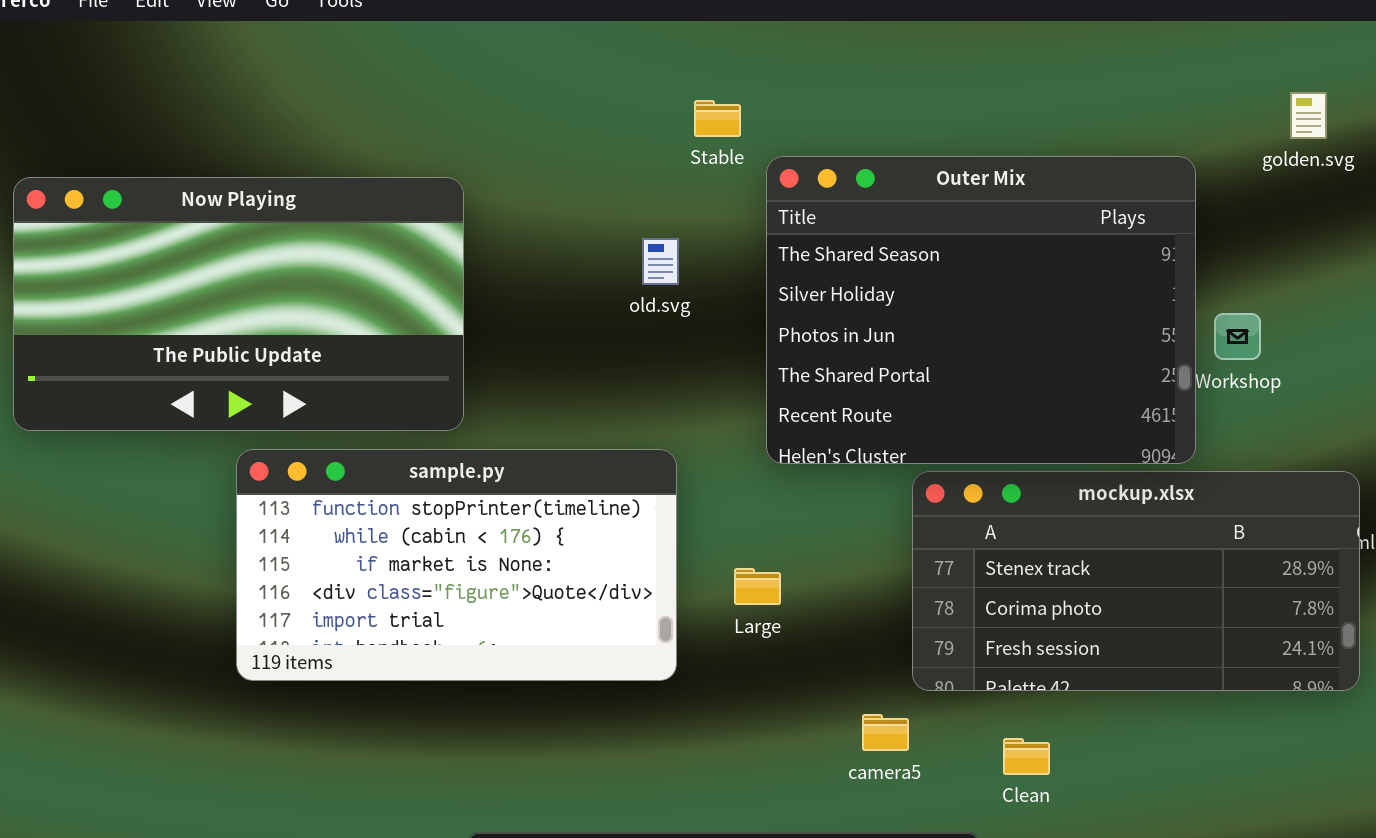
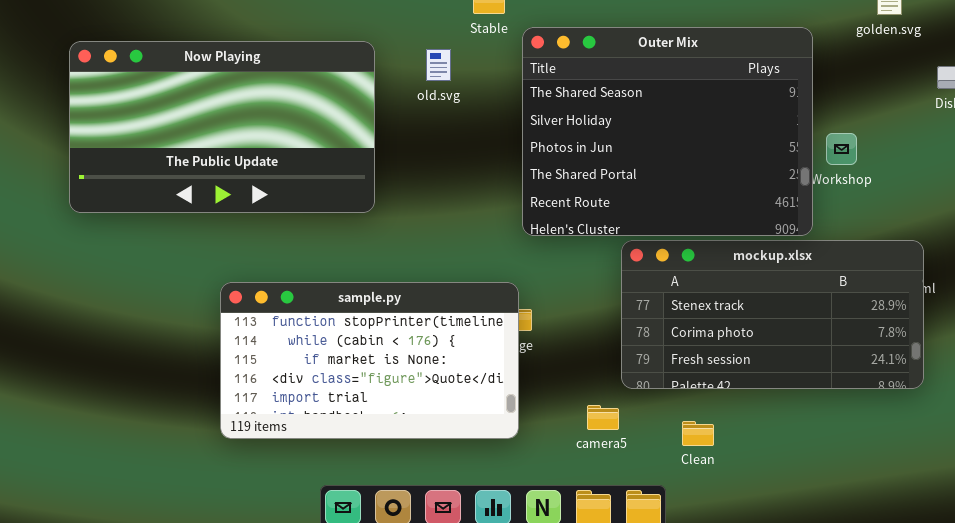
Now Playing: [13,177,464,431] -> [69,41,375,213], moved
old.svg: [642,238,679,285] -> [426,49,451,81], moved
sample.py: [236,449,677,681] -> [220,282,519,439], moved

